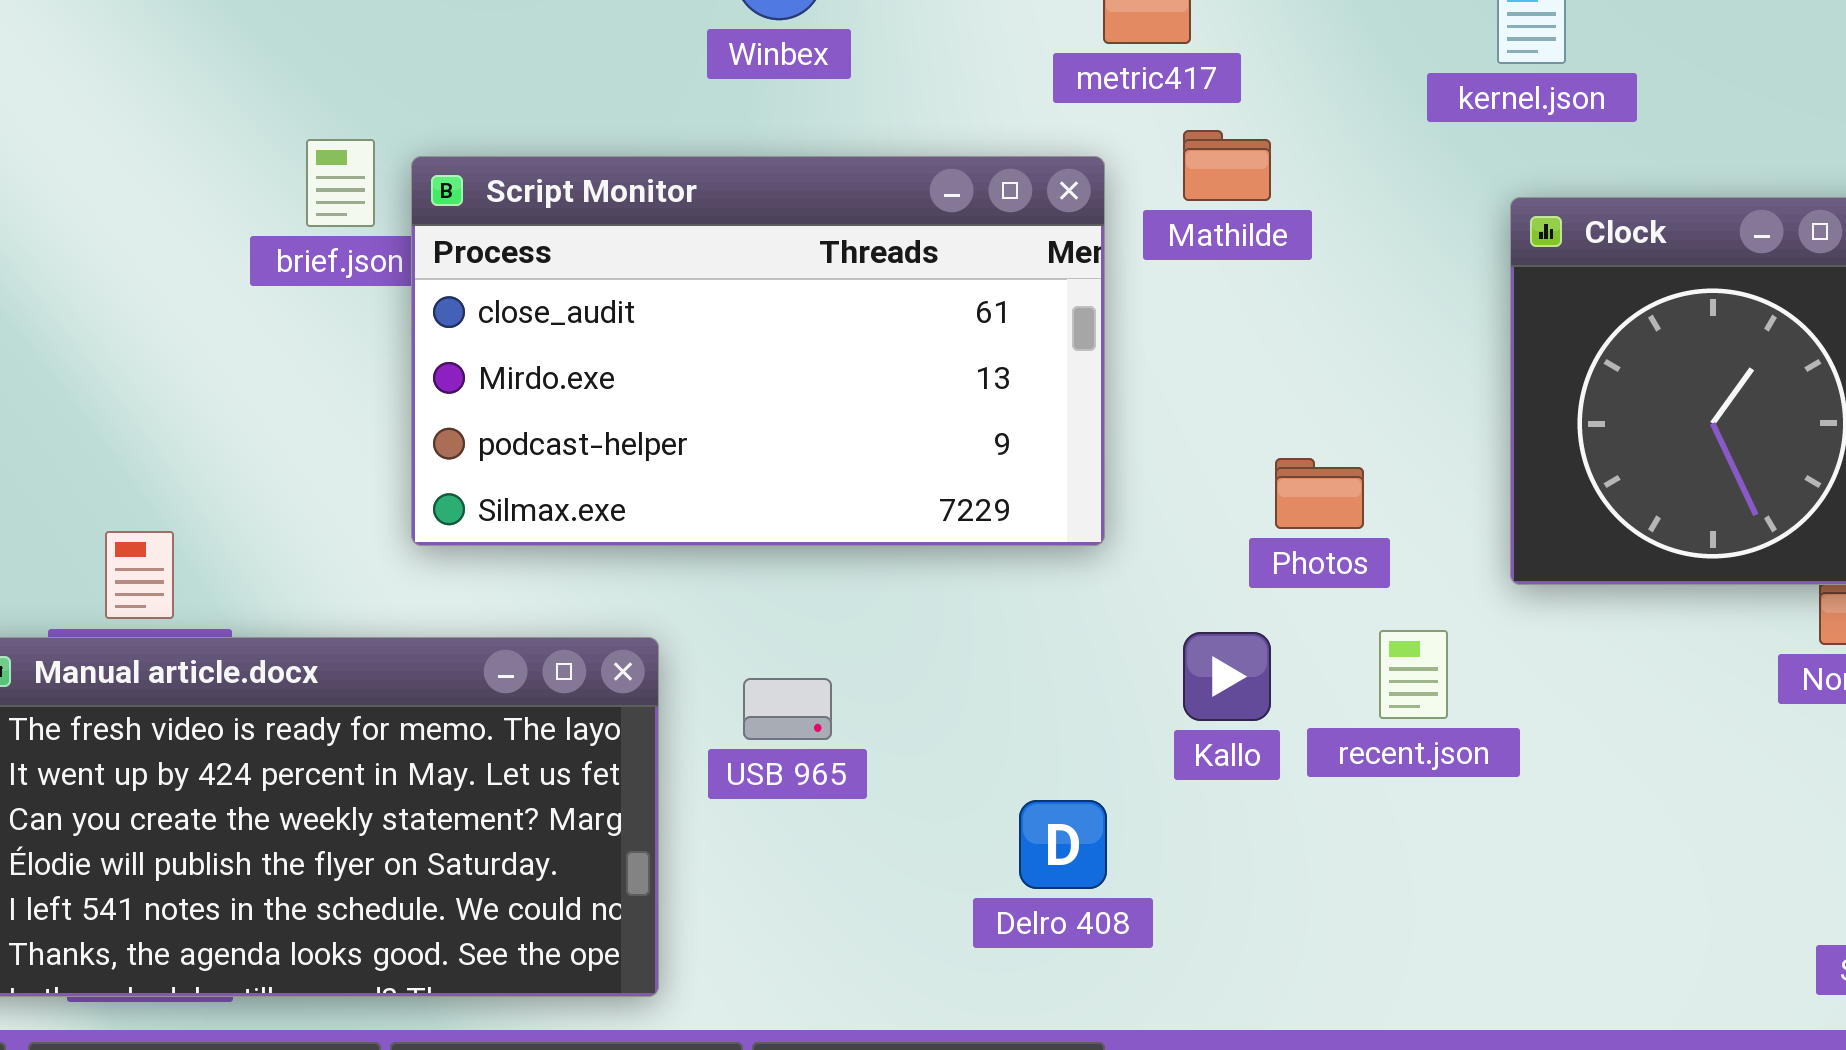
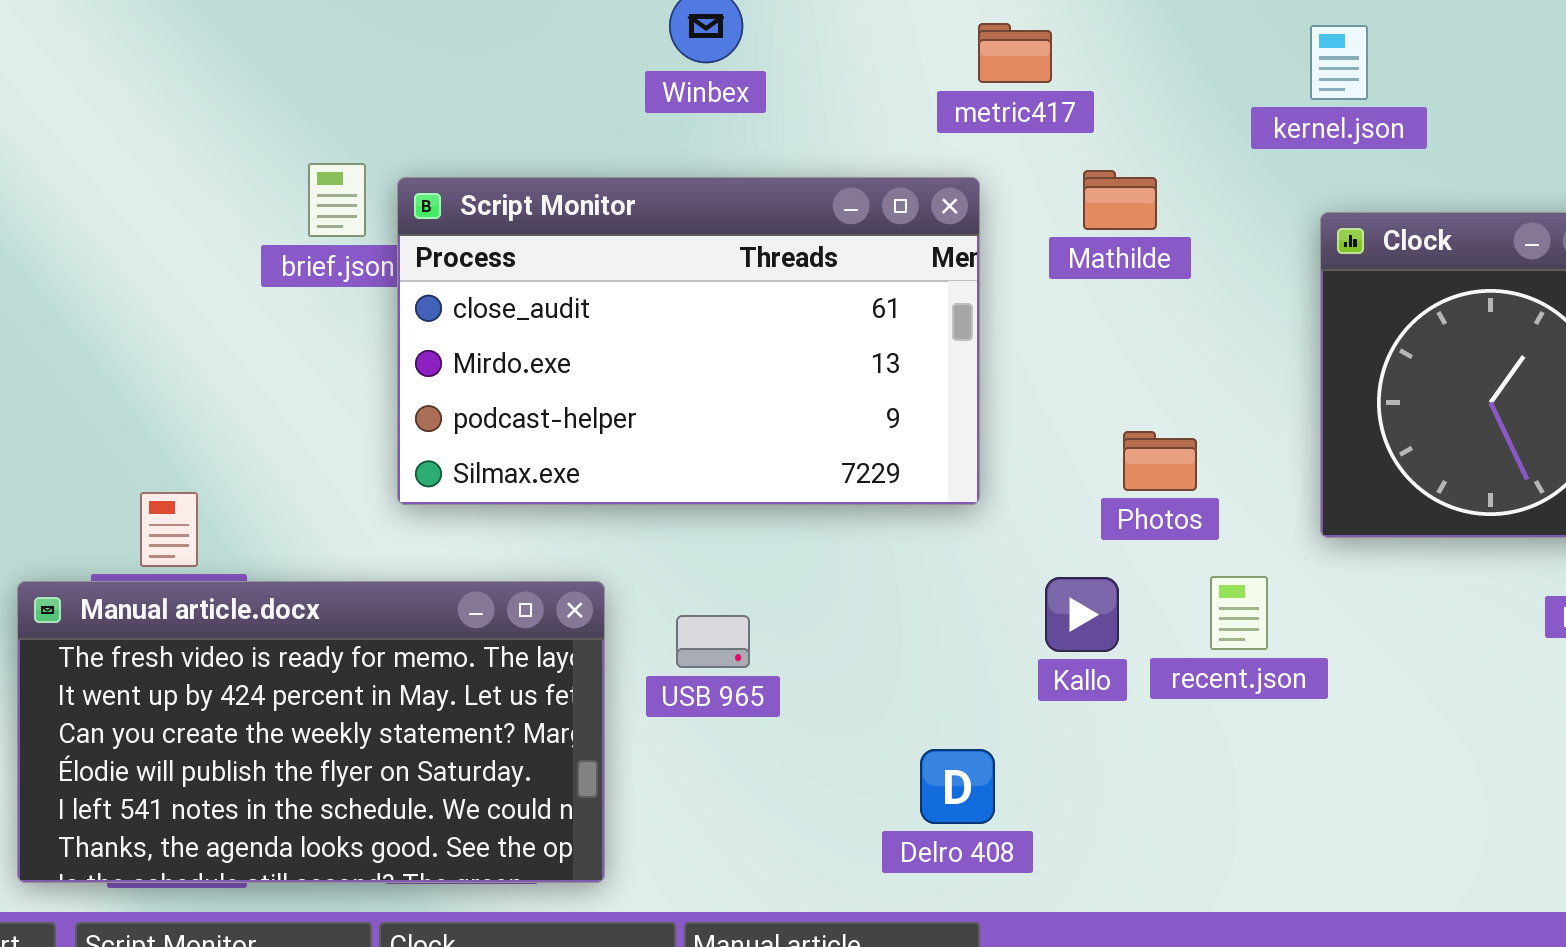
Mathilde: [1183,130,1271,201] -> [1083,170,1157,230], moved
Delro 408: [1019,800,1107,889] -> [920,749,995,824], moved

